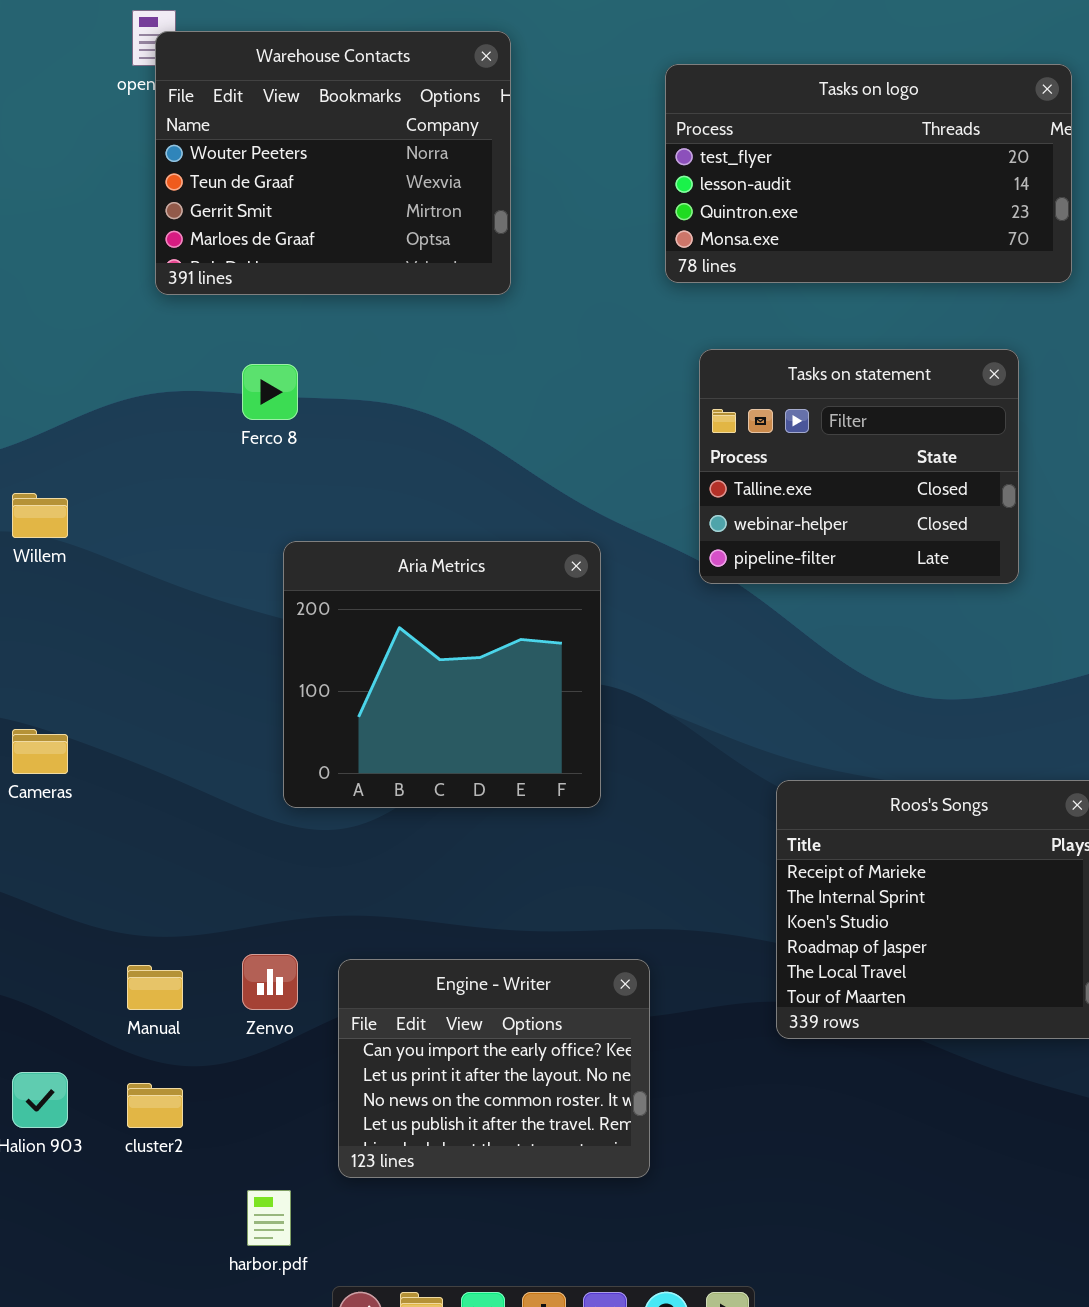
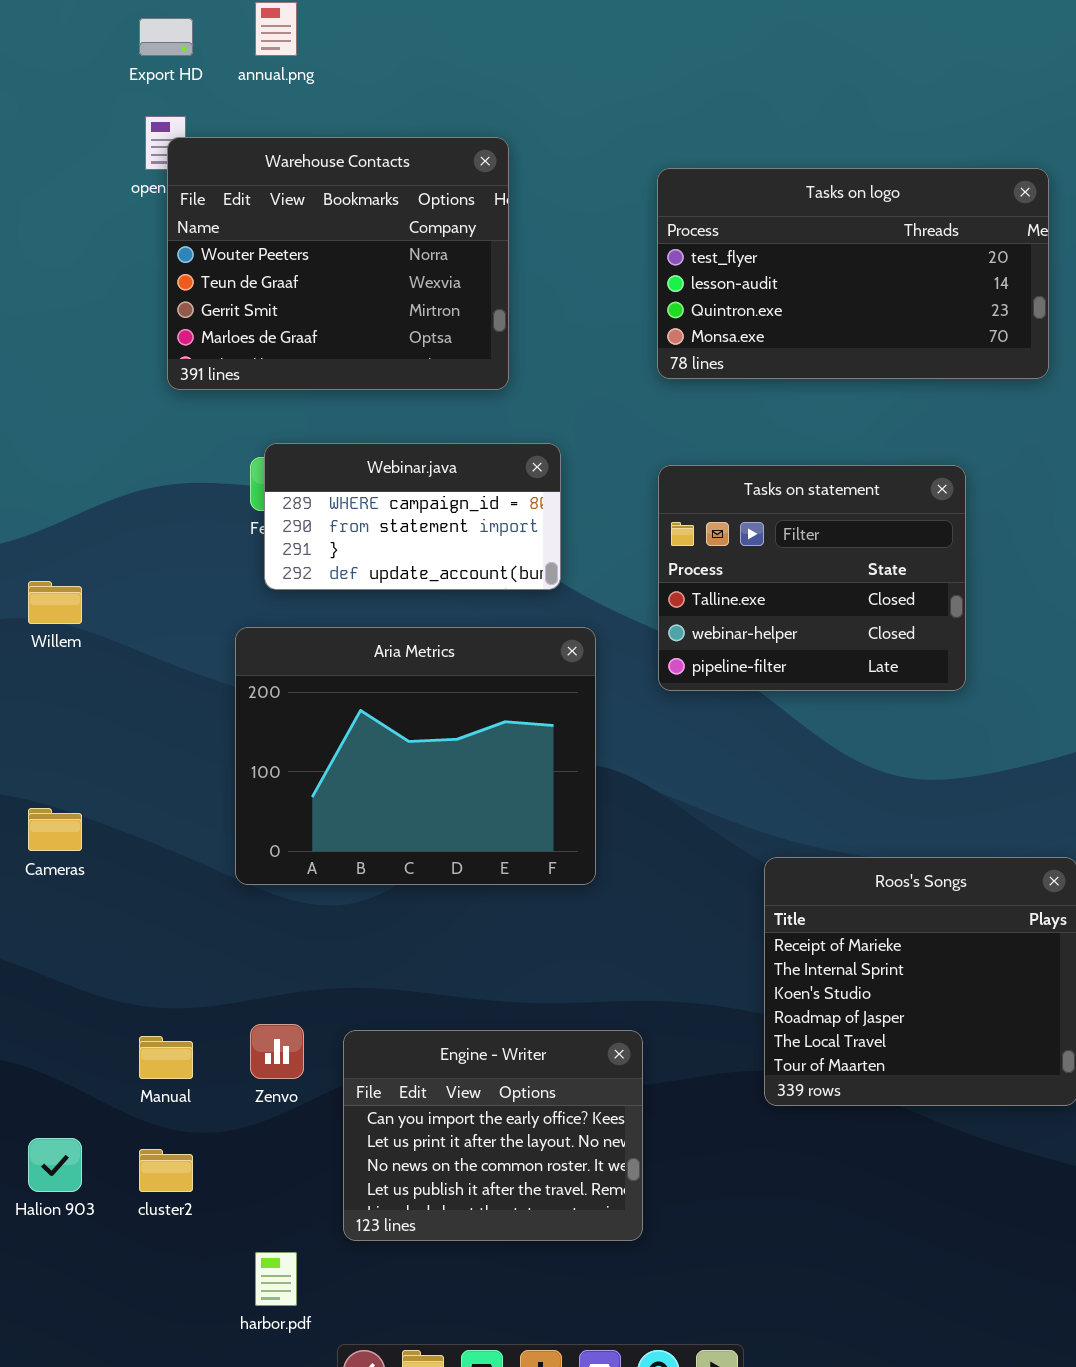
Webinar.java: none -> [264,443,561,590], opened
Tasks on statement: [699,349,1019,584] -> [658,465,966,691], moved
Aria Metrics: [283,541,601,808] -> [235,627,596,885], resized

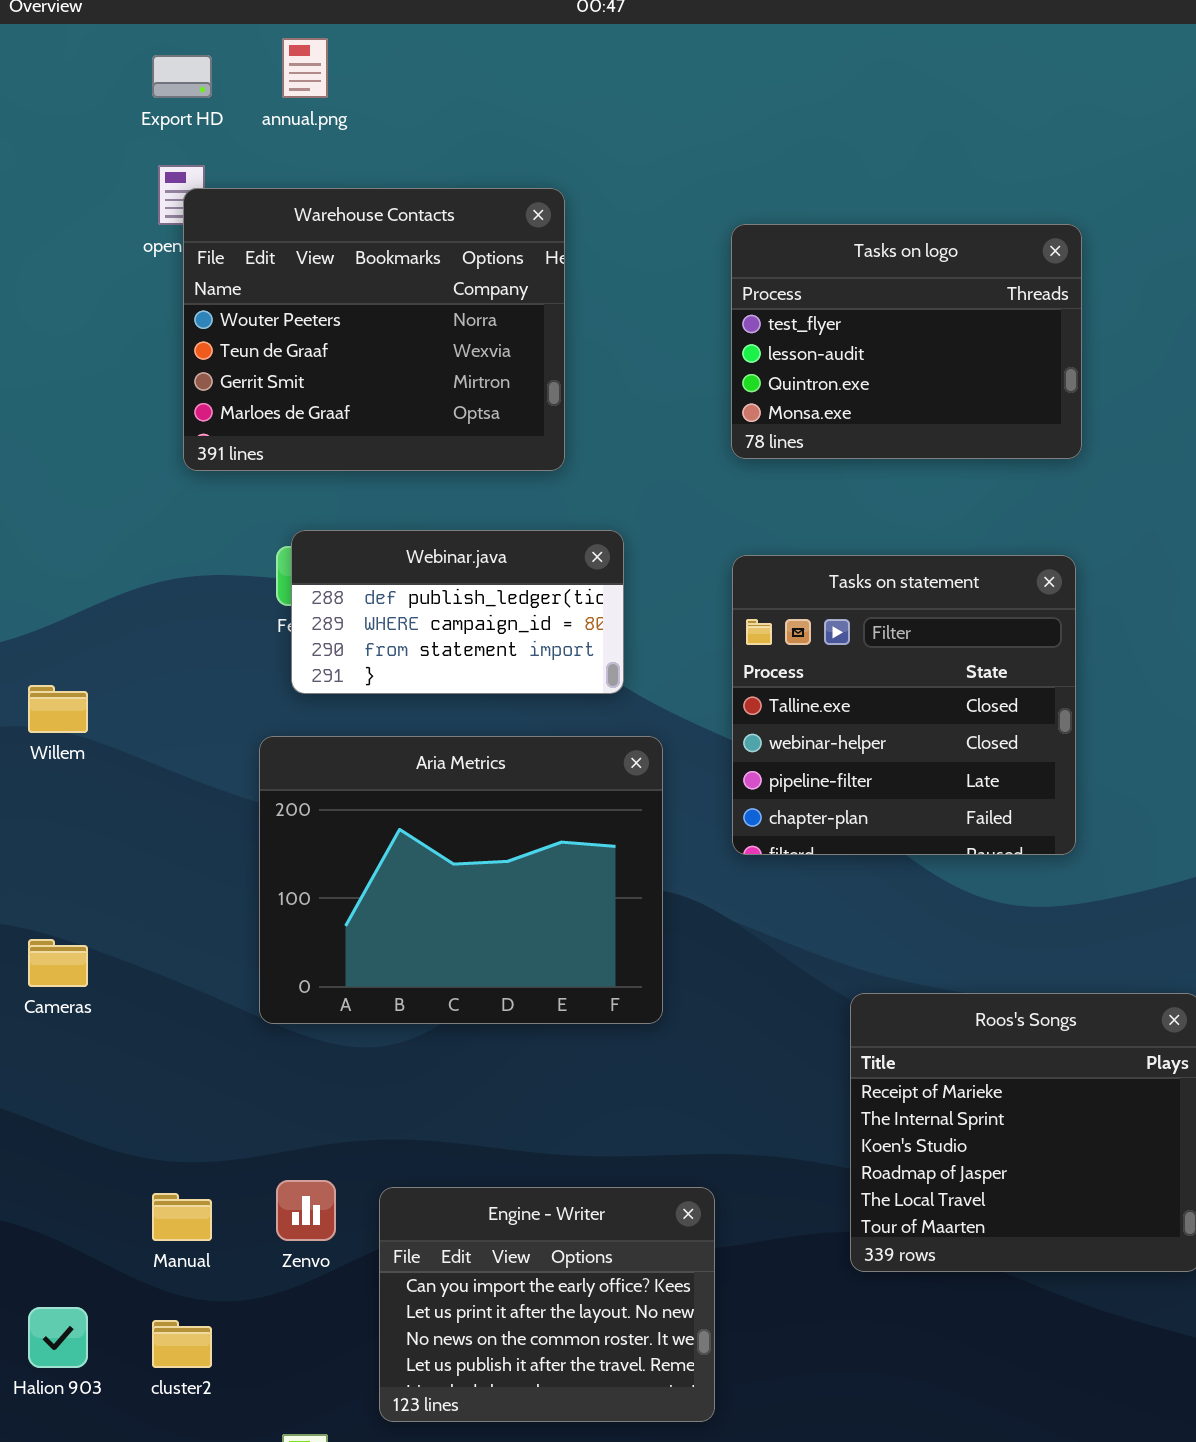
Tasks on logo: [657,168,1049,379] -> [731,224,1082,459], resized
Webinar.java: [264,443,561,590] -> [291,530,624,694], scrolled up 1 row
Tasks on statement: [658,465,966,691] -> [732,555,1076,855], resized

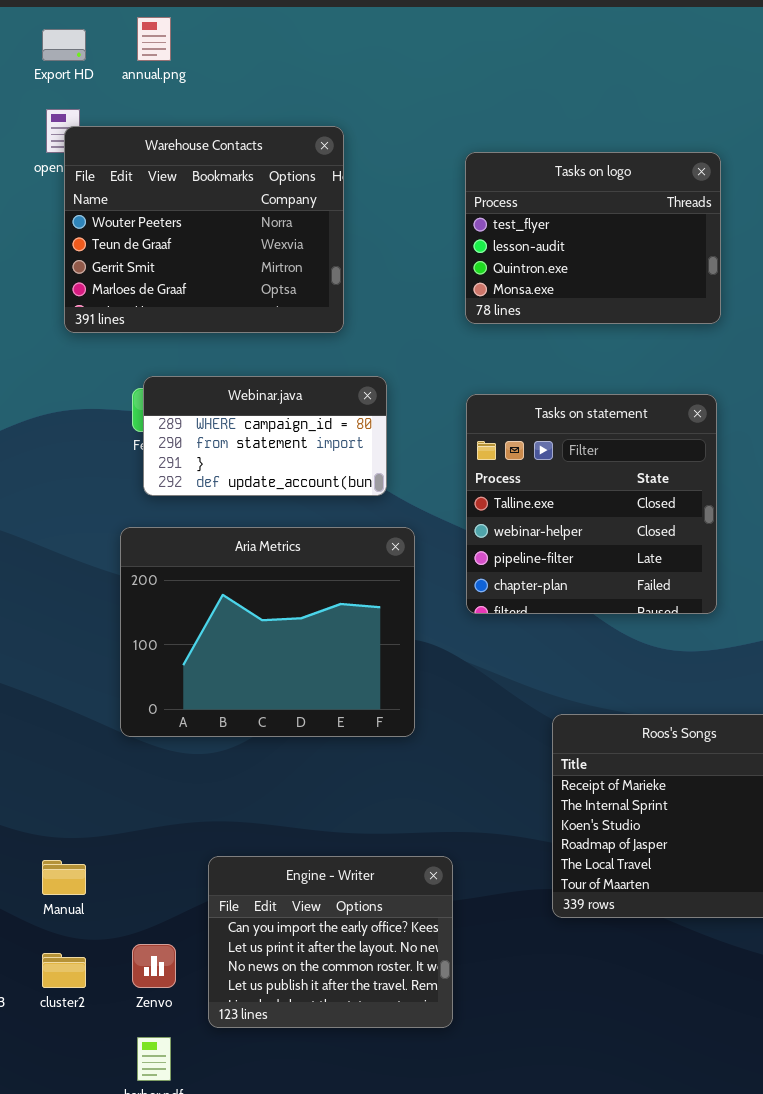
Webinar.java: [291,530,624,694] -> [143,376,387,496], scrolled down 1 row
Zenvo: [276,1180,336,1241] -> [132,944,176,988], moved

